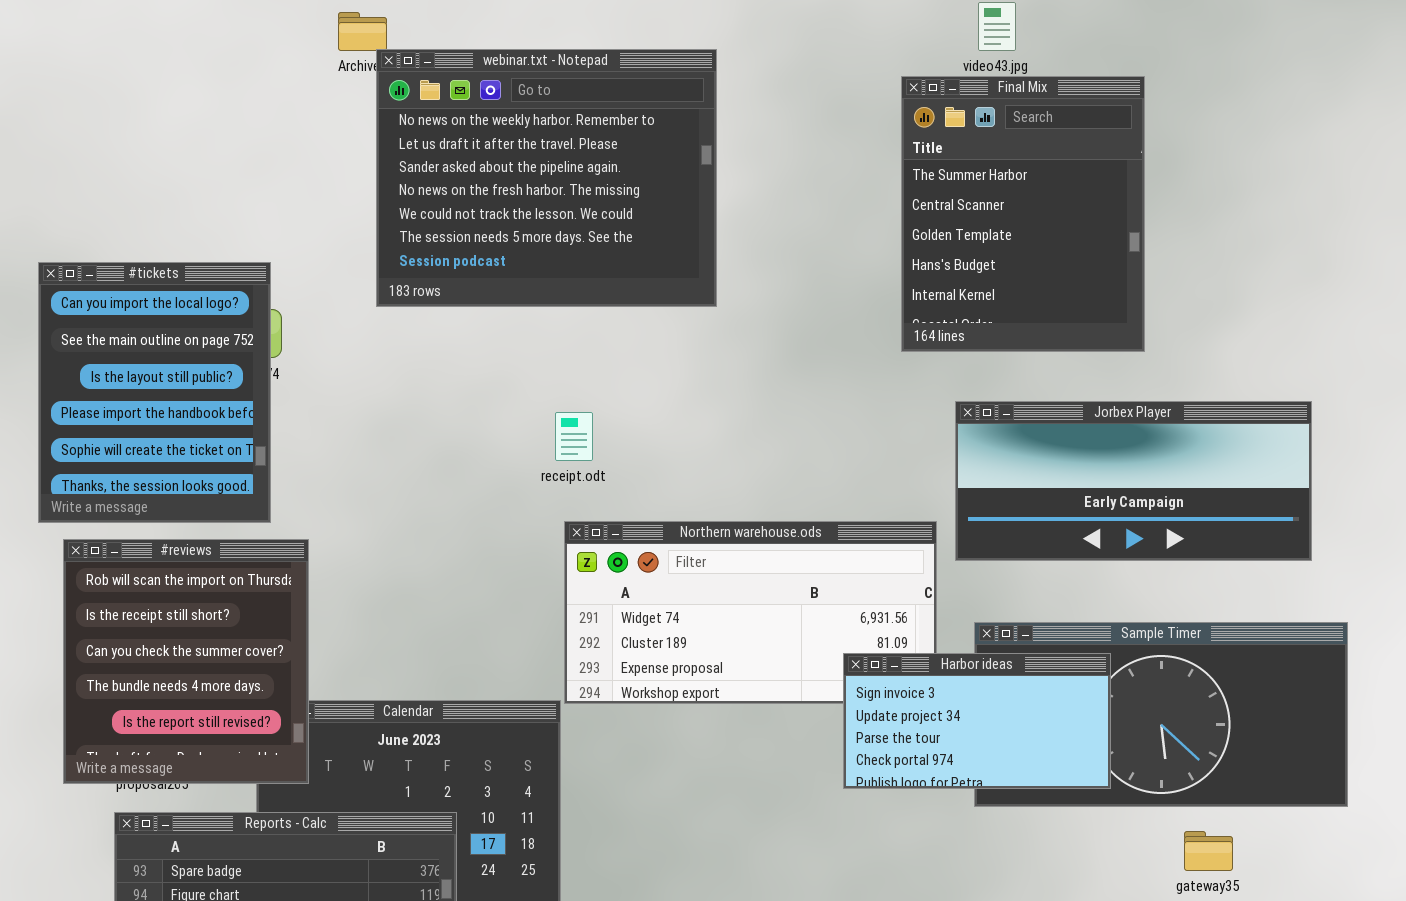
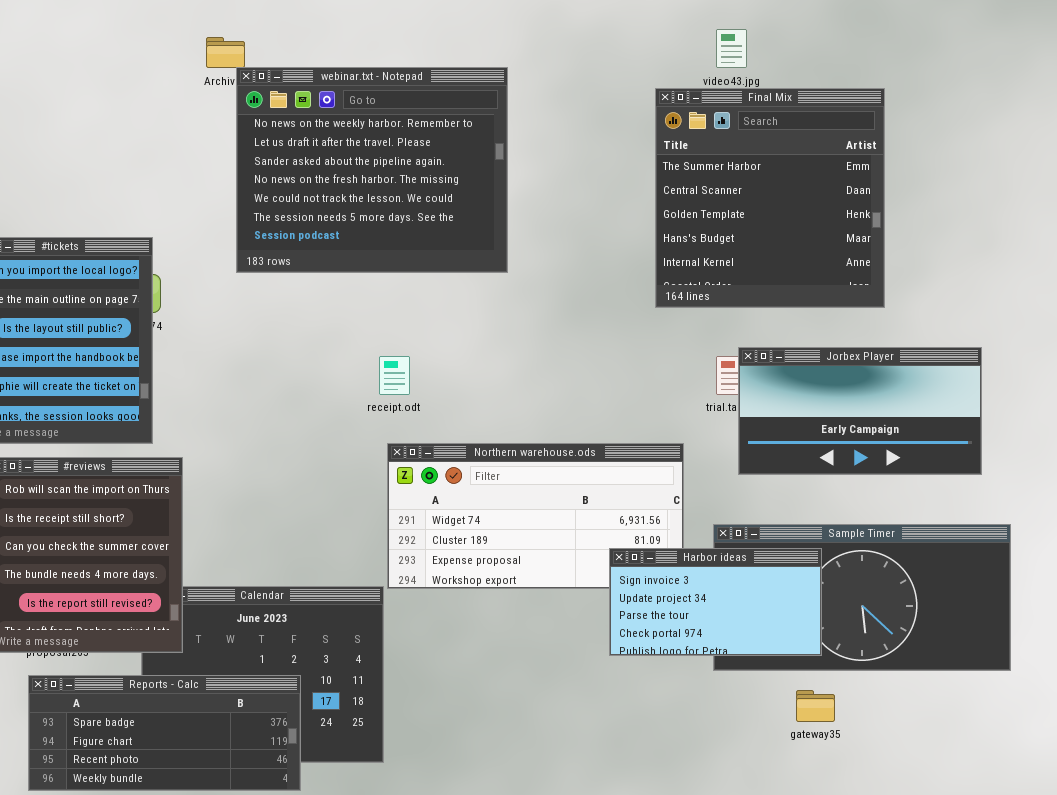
Final Mix: [901,76,1145,352] -> [655,88,885,308], resized
Jorbex Player: [955,401,1312,561] -> [738,347,982,475], resized
gateway35: [1184,831,1233,871] -> [796,690,835,722], moved

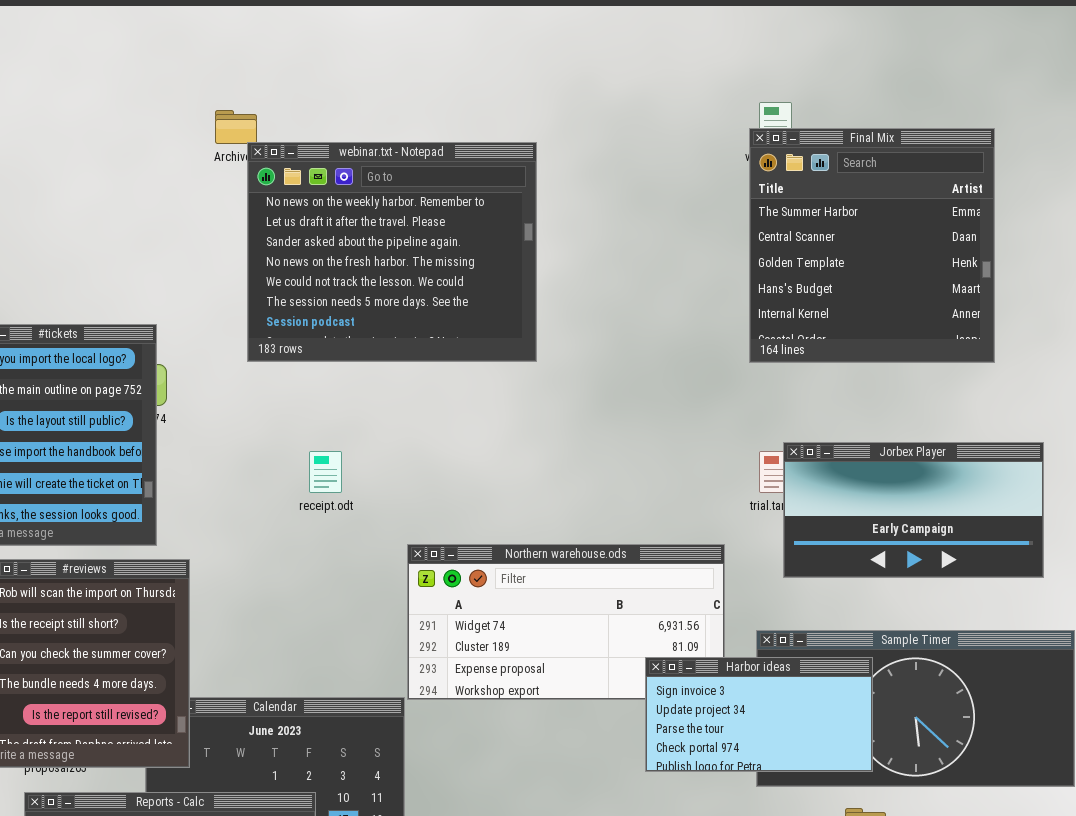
Final Mix: [655,88,885,308] -> [749,128,995,363], moved
receipt.odt: [379,356,410,395] -> [309,451,342,493], moved

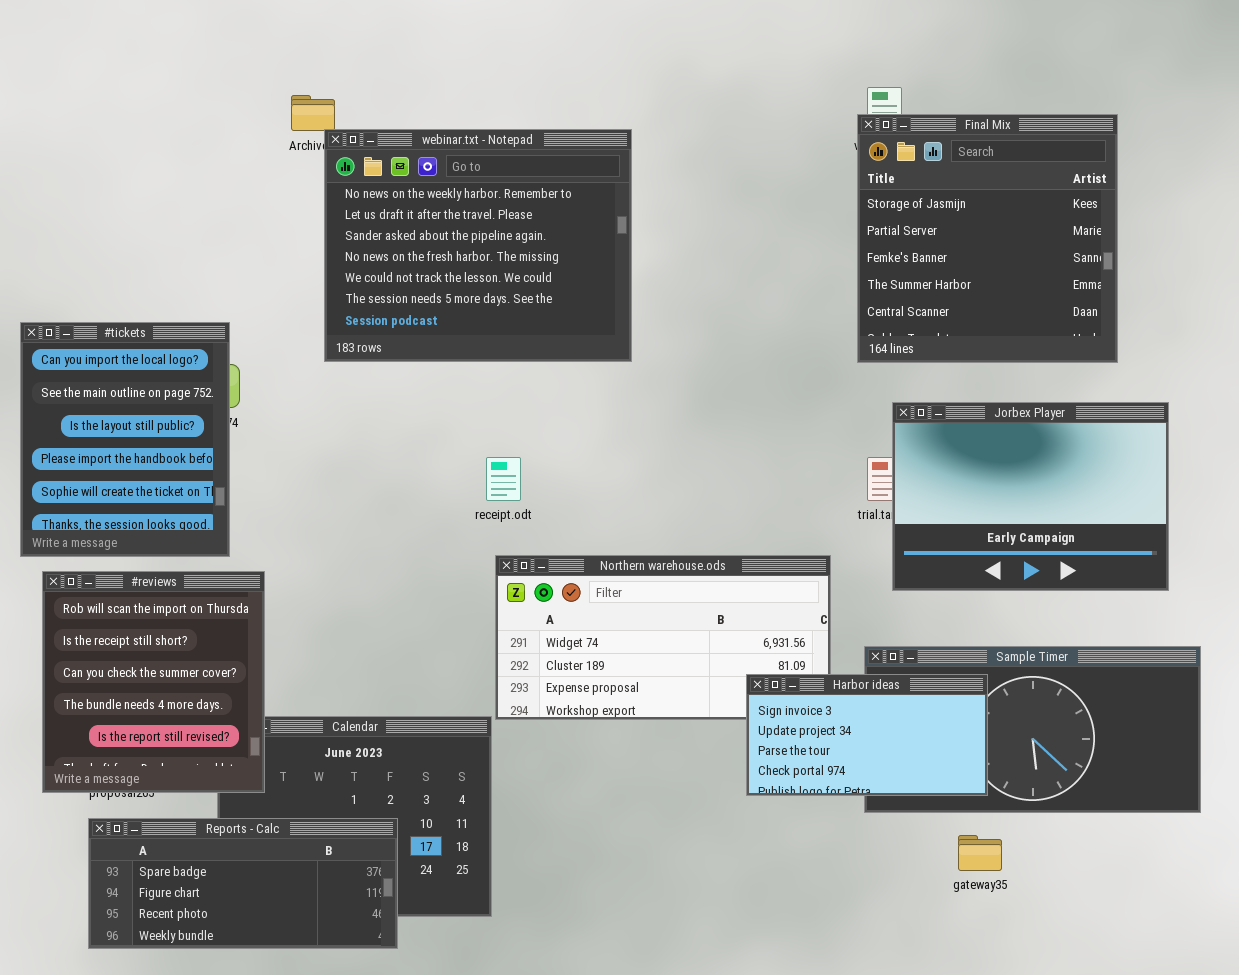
Final Mix: [749,128,995,363] -> [857,114,1118,363], scrolled up 3 rows
Jorbex Player: [783,442,1044,578] -> [892,402,1169,591], resized
receipt.odt: [309,451,342,493] -> [486,457,521,501], moved

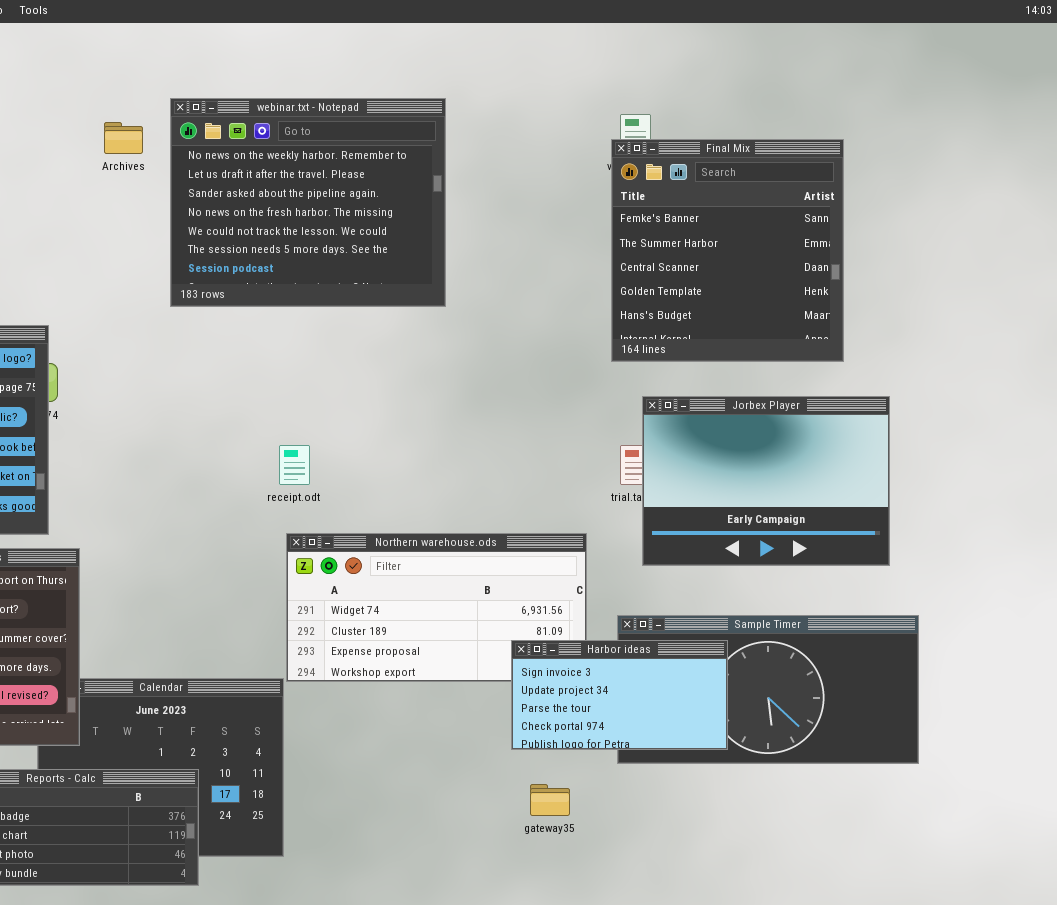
Final Mix: [857,114,1118,363] -> [611,139,844,362], scrolled down 2 rows
webinar.txt - Notepad: [324,129,632,362] -> [170,98,446,307], moved
gateway35: [958,835,1002,871] -> [530,784,570,816], moved

